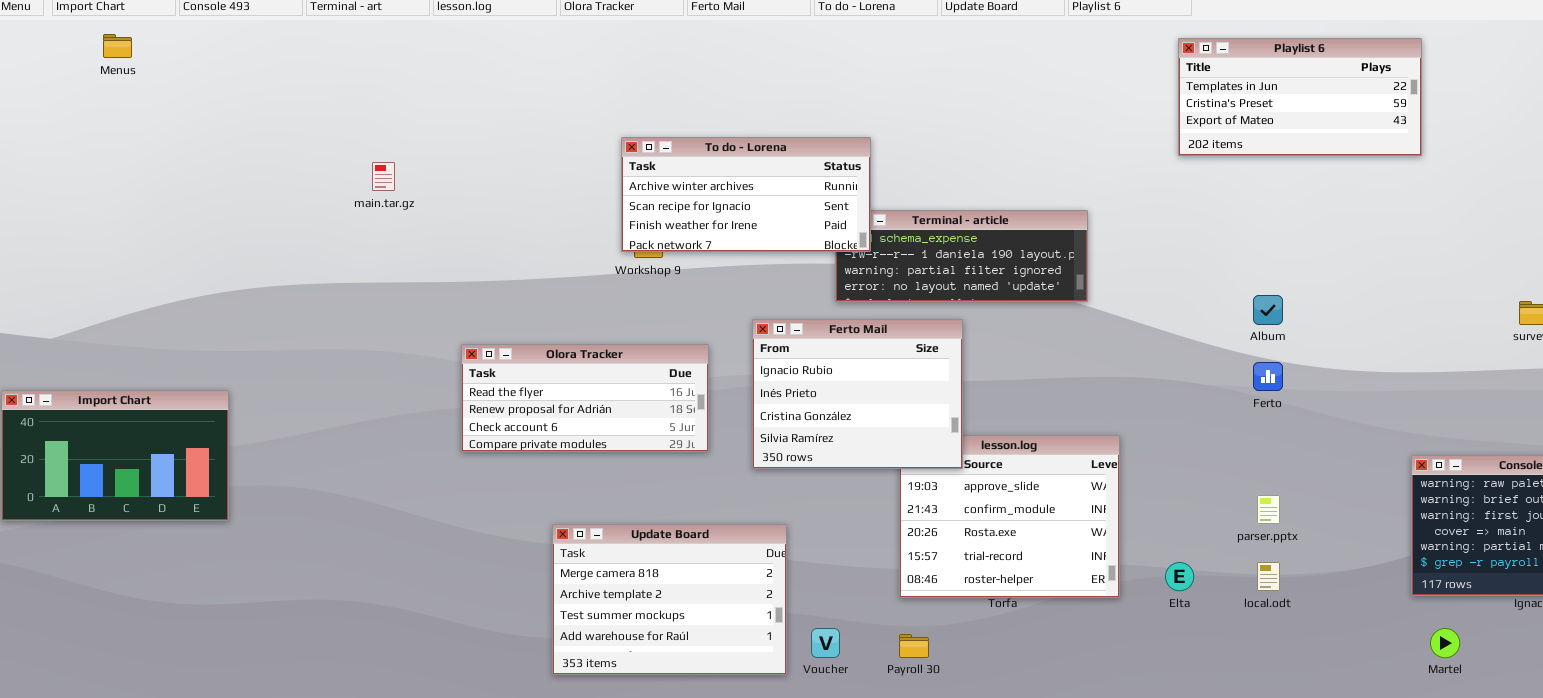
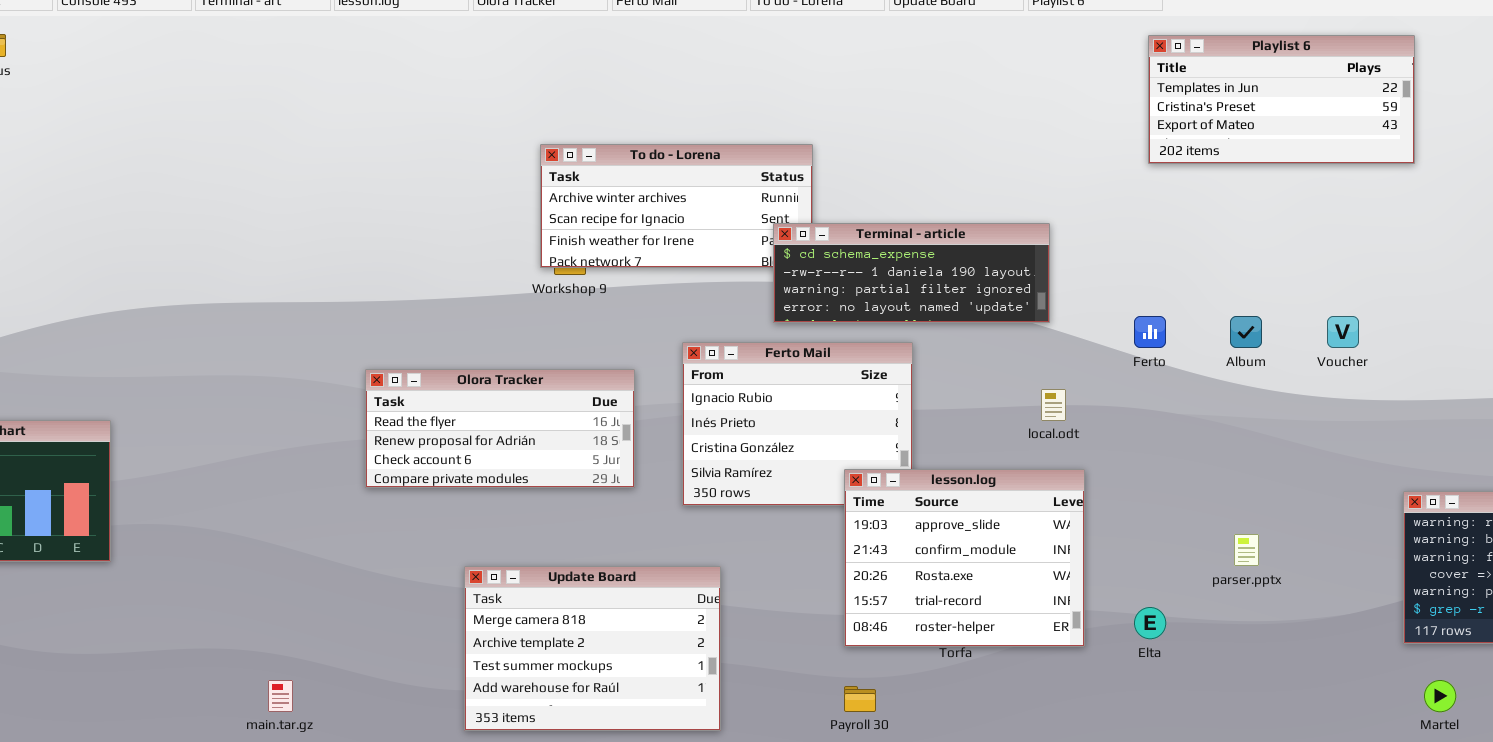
main.tar.gz: [372,162,395,191] -> [268,680,293,712], moved
Terminal - article: [835,210,1088,302] -> [773,223,1050,323], raised
Ferto: [1253,362,1283,391] -> [1134,316,1166,348], moved
lesson.log: [899,435,1120,598] -> [844,469,1085,647], raised
local.odt: [1257,562,1280,591] -> [1041,389,1066,421], moved
Voucher: [811,628,840,658] -> [1327,316,1359,348], moved

